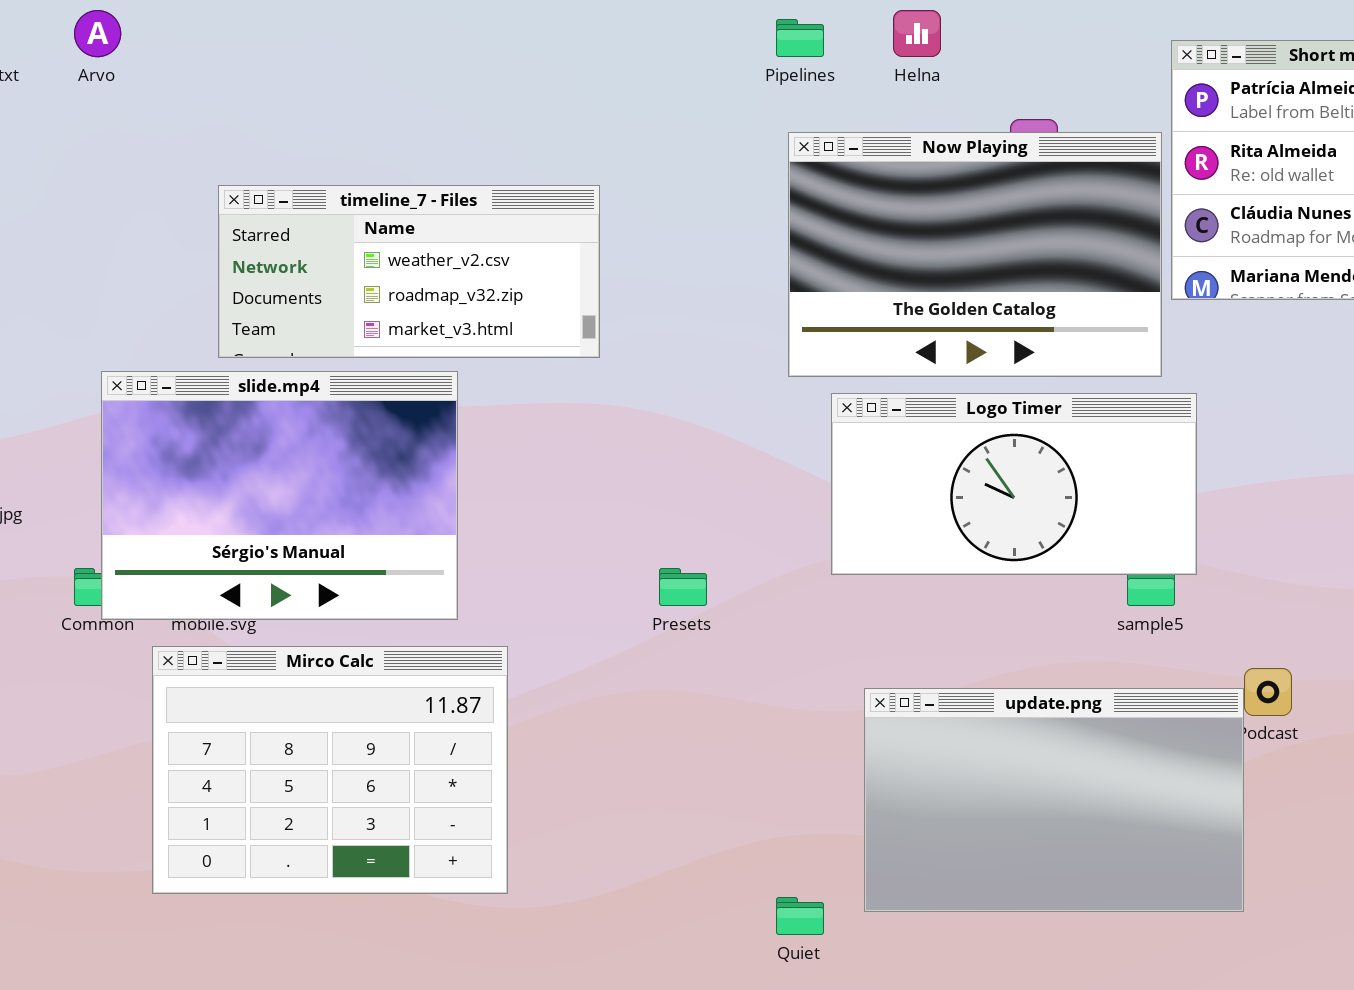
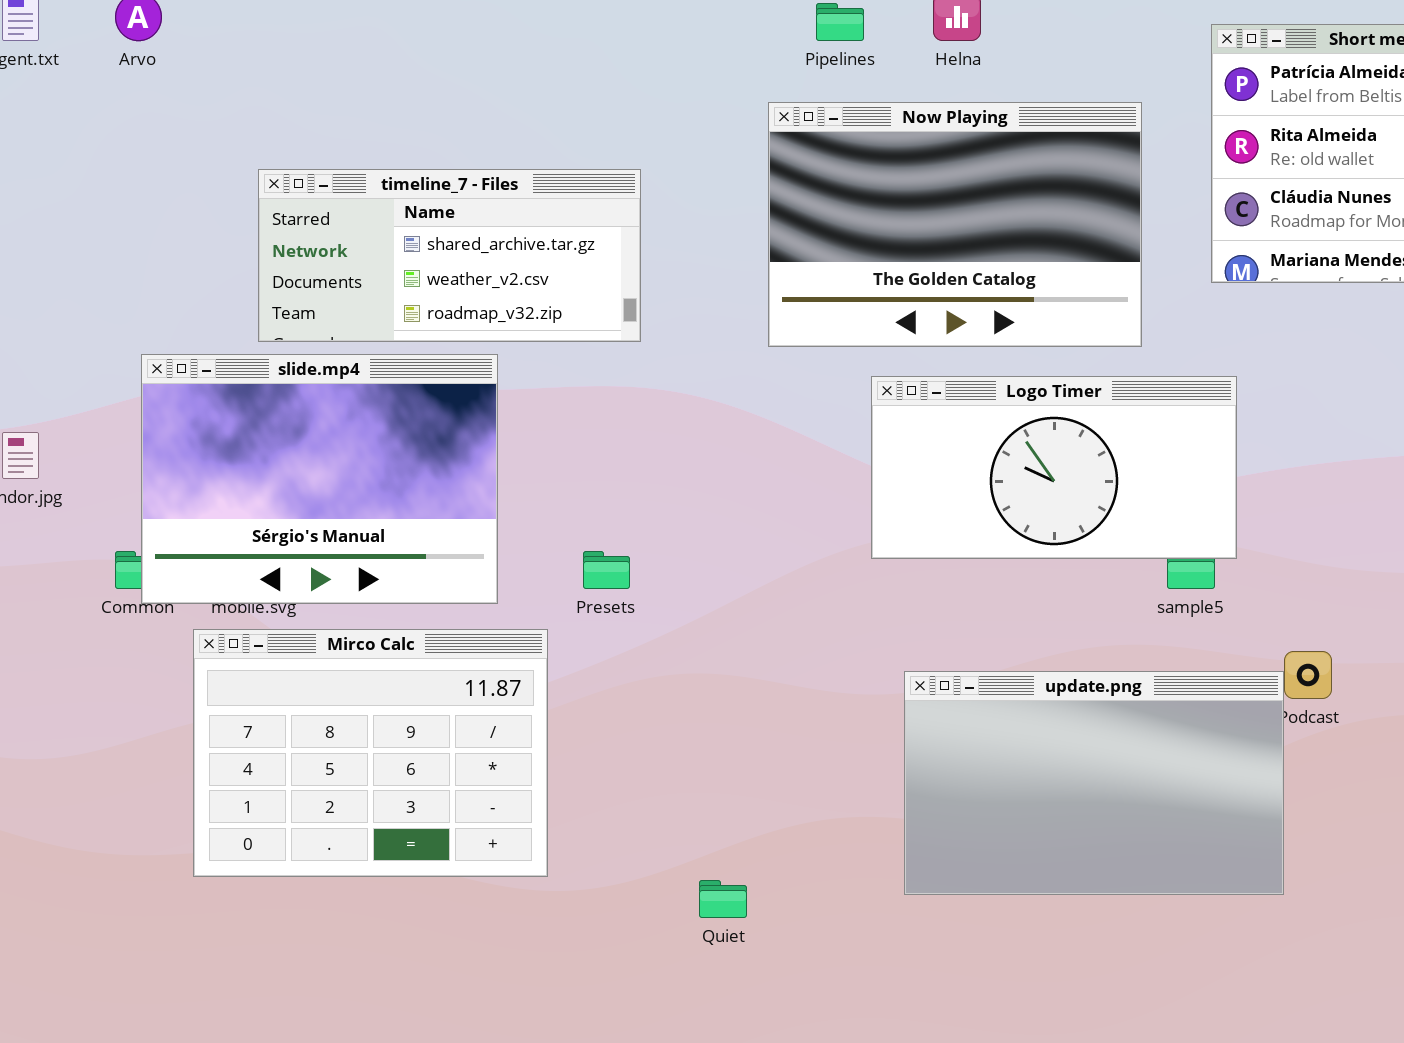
Now Playing: [788,132,1162,377] -> [768,102,1142,347], moved
timeline_7 - Files: [218,185,600,358] -> [258,169,641,342], scrolled up 1 row
Presets: [659,568,707,606] -> [583,551,630,589], moved
Quiet: [776,897,824,935] -> [699,880,747,918], moved

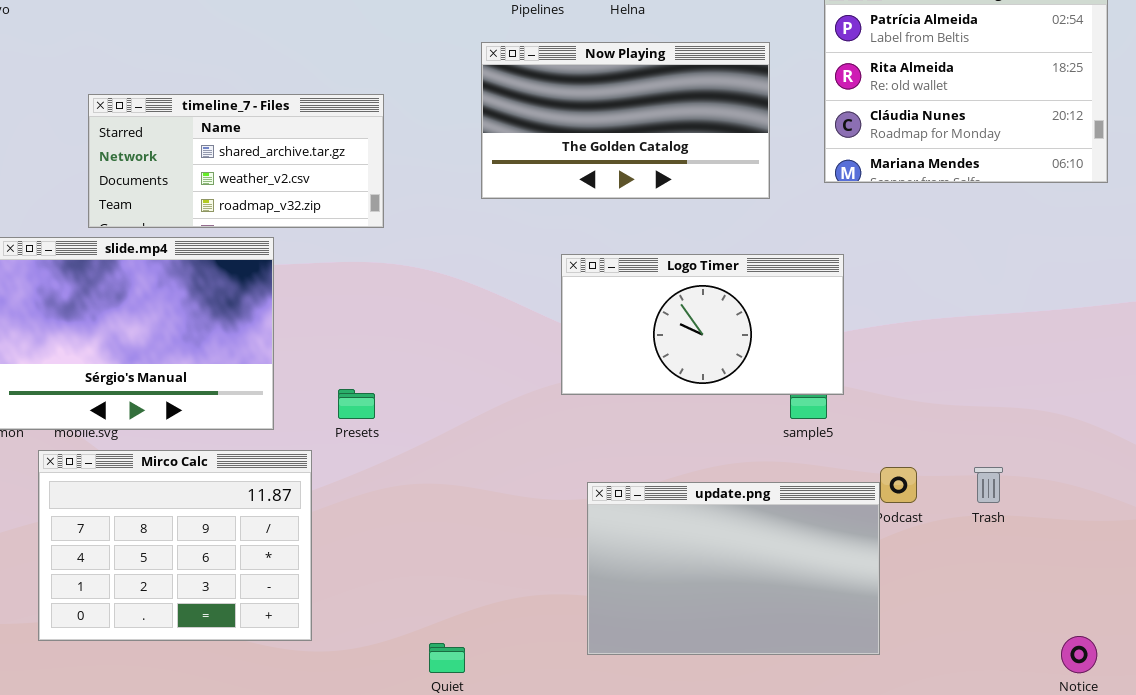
Now Playing: [768,102,1142,347] -> [481,42,770,199], resized

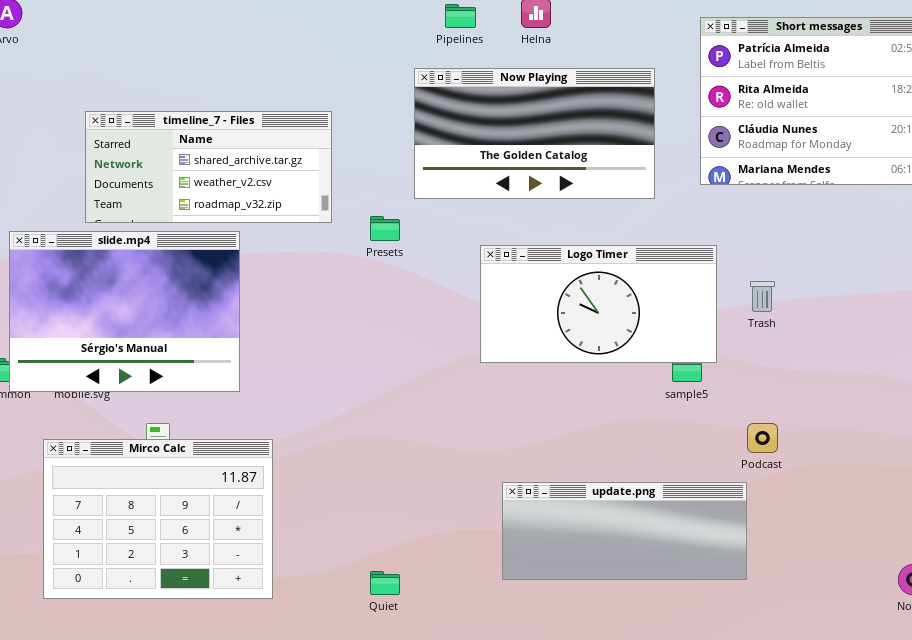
Presets: [338,389,375,419] -> [370,216,400,241], moved
Mirco Calc: [38,450,312,641] -> [43,439,273,599], moved
Trash: [974,467,1003,503] -> [750,281,775,312], moved
update.png: [587,482,880,655] -> [502,482,747,580], resized

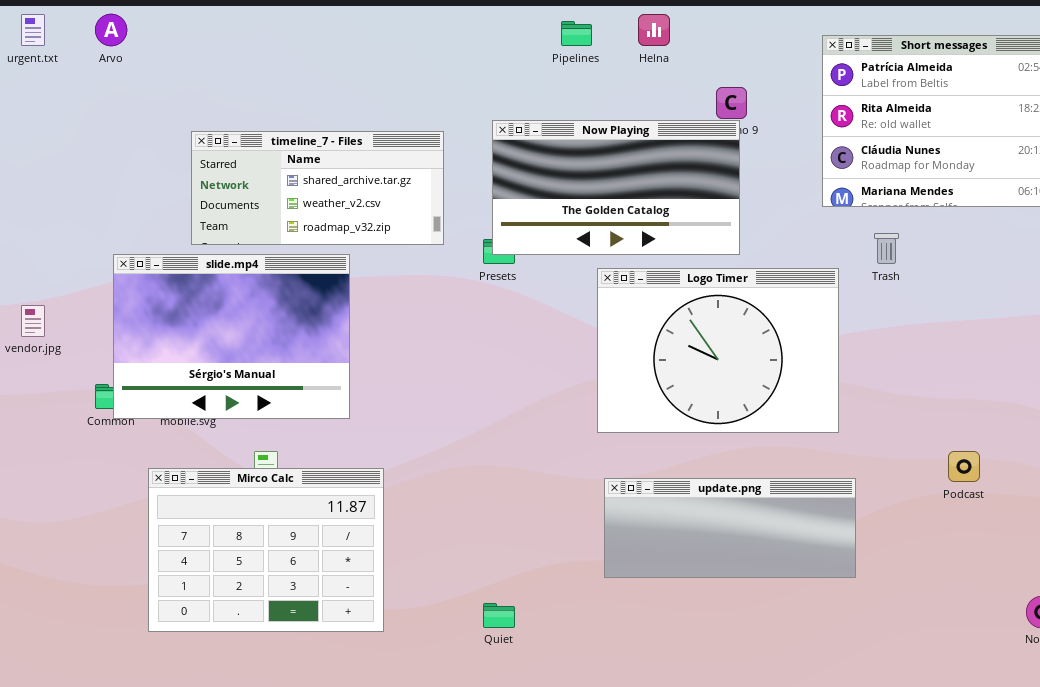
Now Playing: [414,68,655,199] -> [492,120,740,255], moved
Logo Timer: [480,245,717,363] -> [597,268,839,433], resized
Trash: [750,281,775,312] -> [874,233,899,264], moved
Podcast: [747,423,778,453] -> [948,451,980,482], moved
update.png: [502,482,747,580] -> [604,478,856,578], moved

